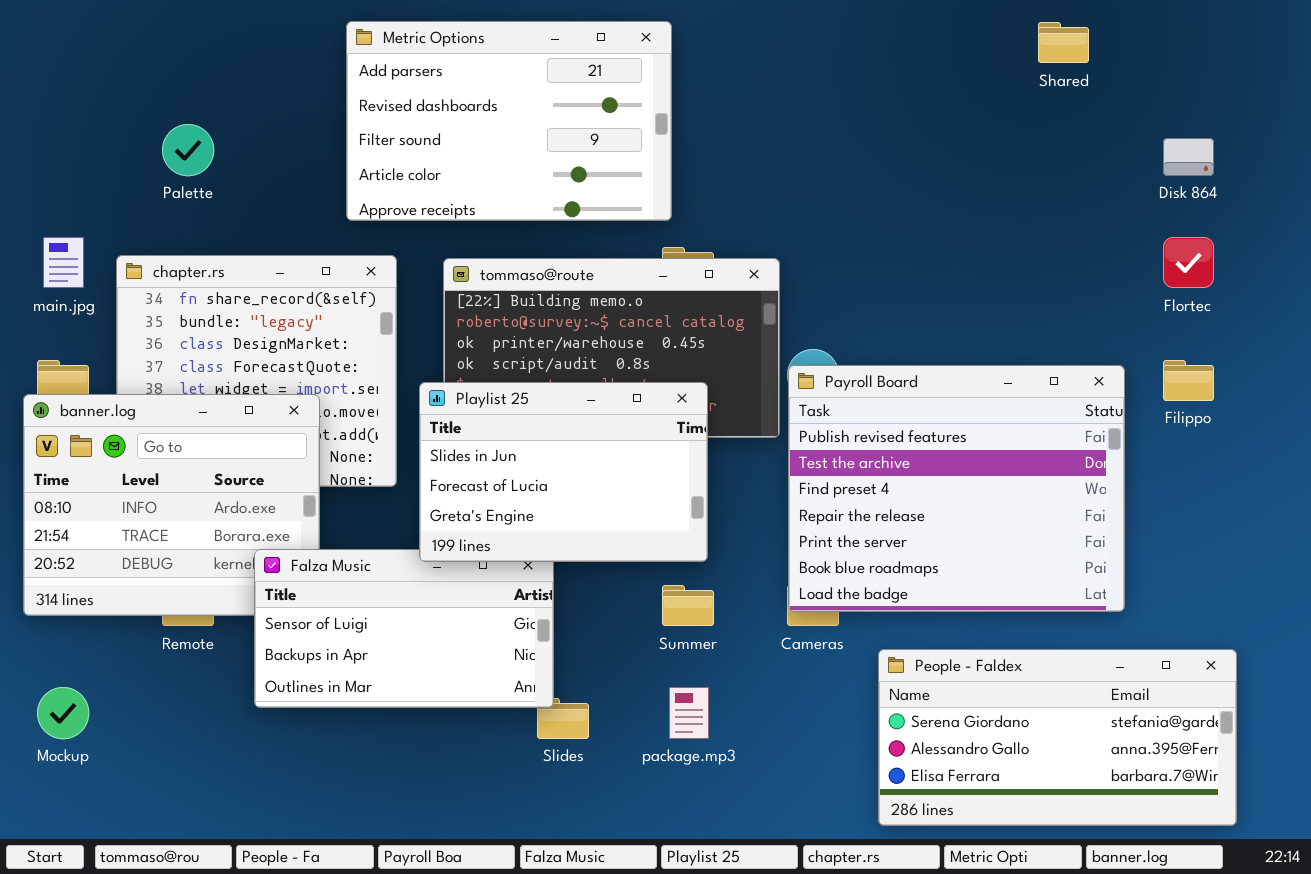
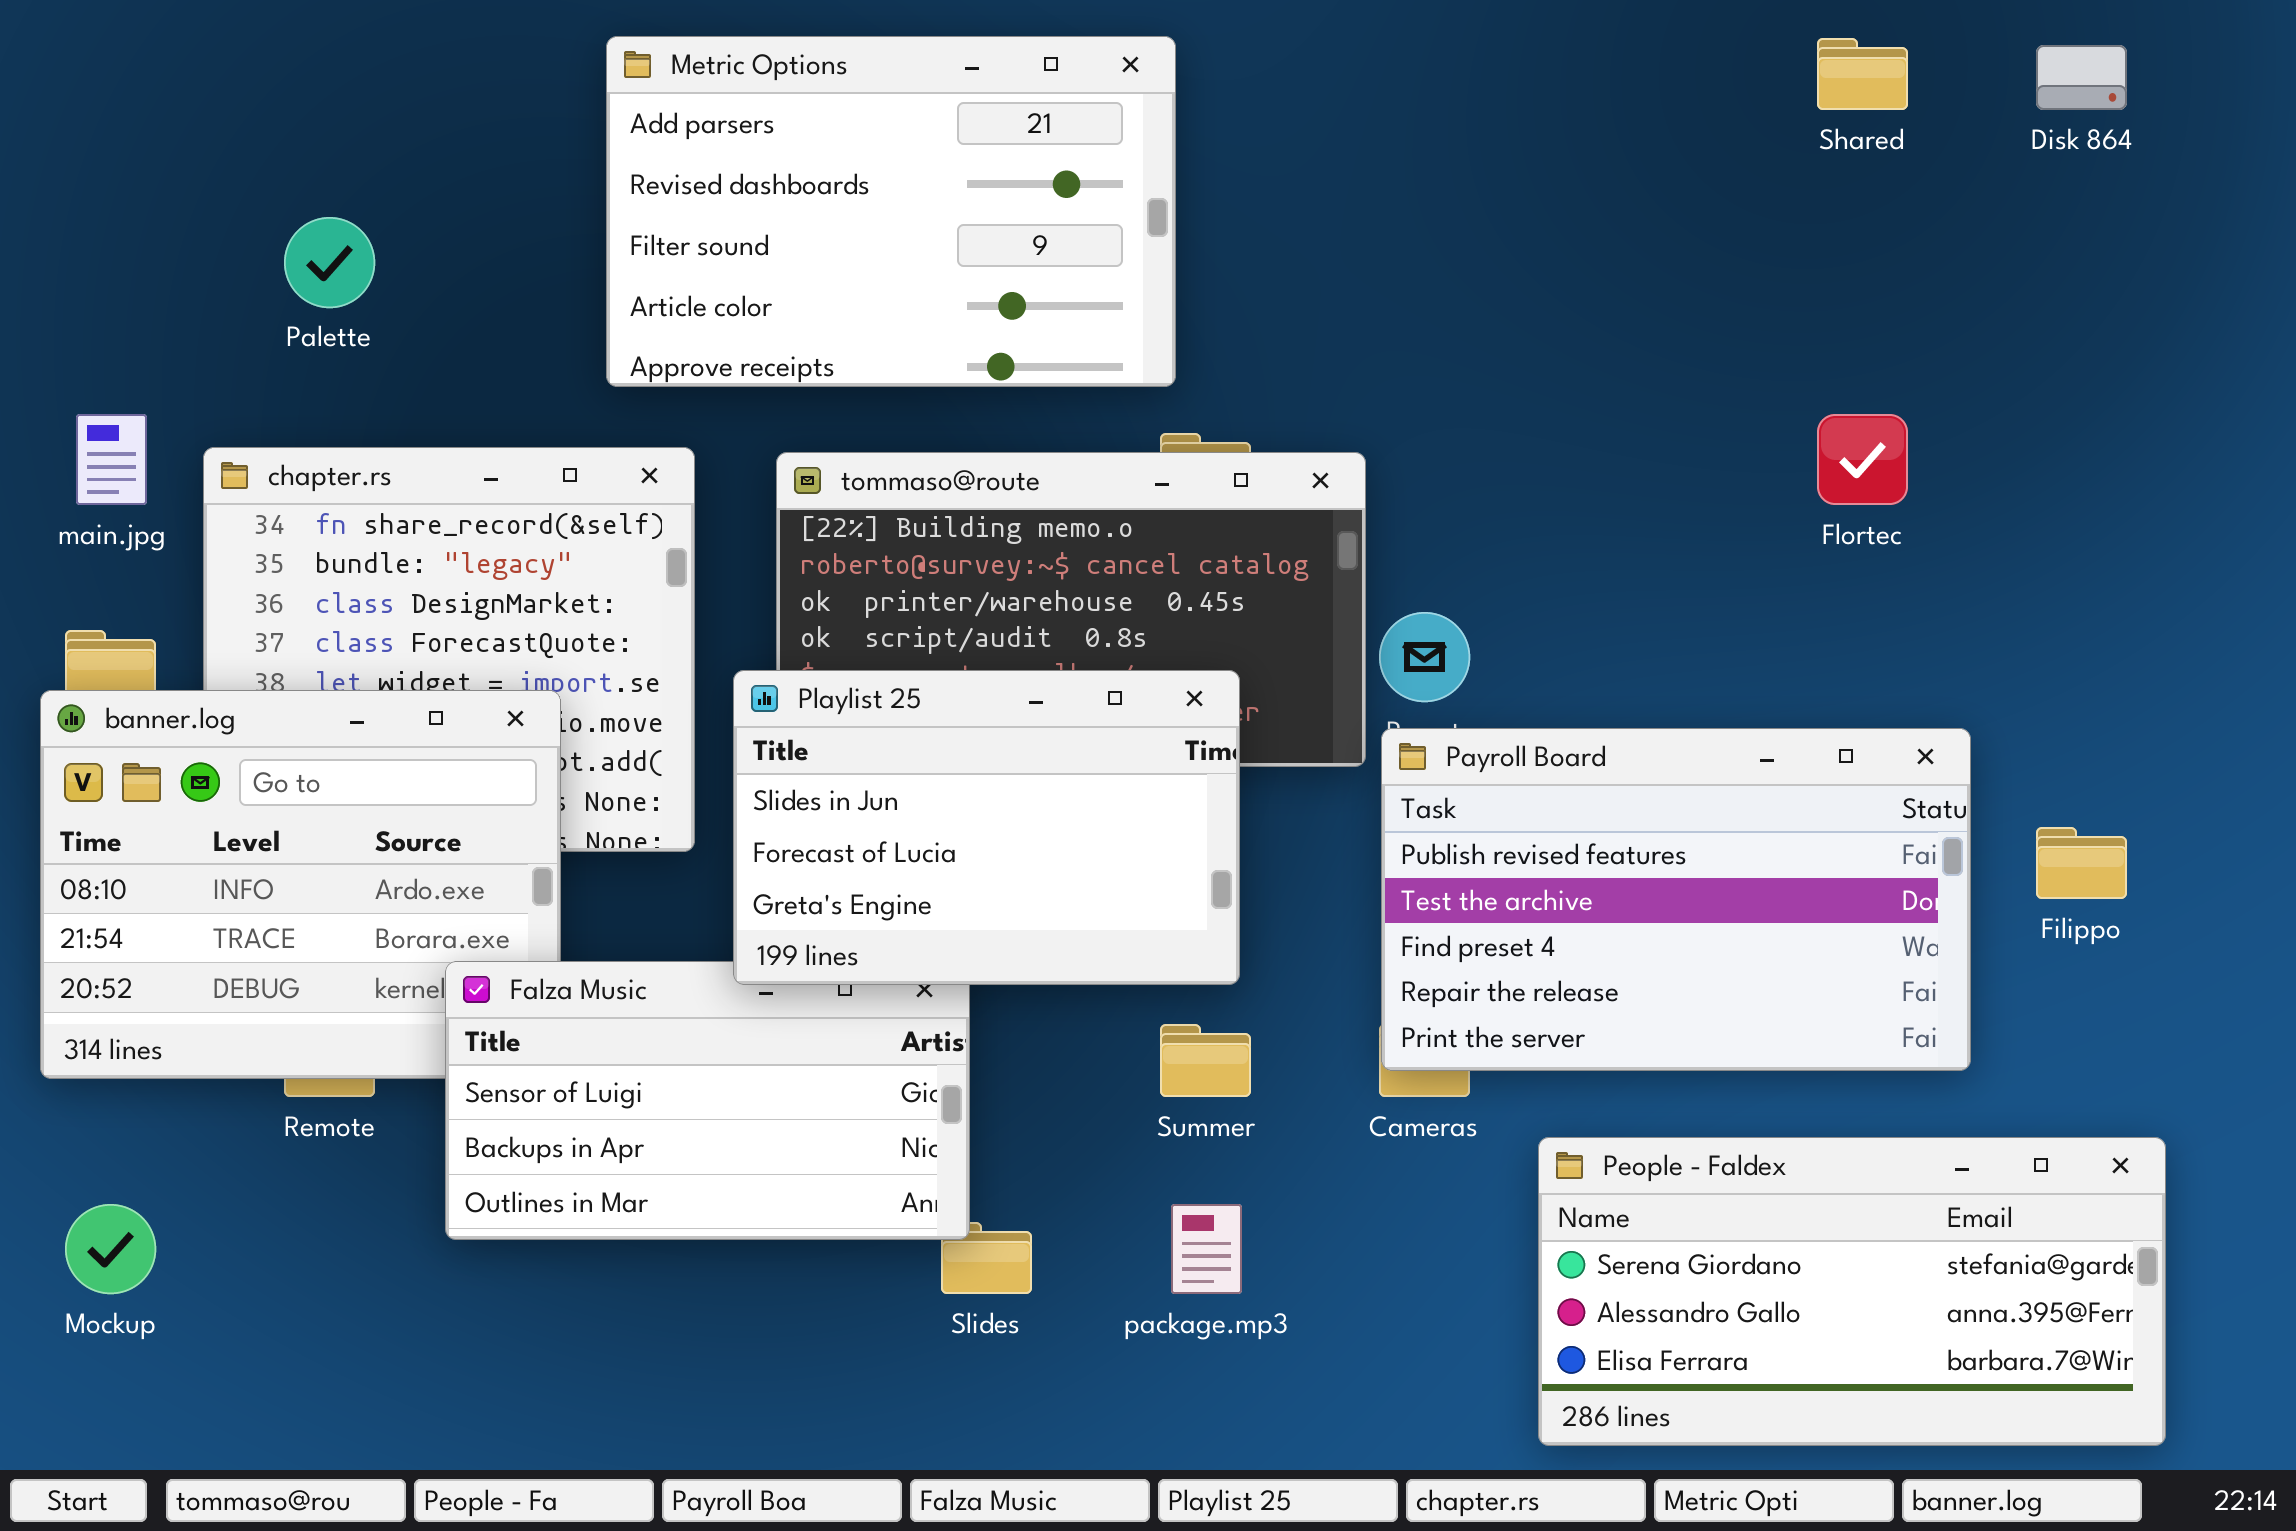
Disk 864: [1163,138,1214,176] -> [2036,45,2127,110], moved
Flortec: [1163,237,1214,288] -> [1817,414,1908,505], moved
Filippo: [1163,360,1214,401] -> [2036,827,2127,899], moved
Payroll Board: [788,365,1125,612] -> [1381,728,1971,1071], resized

